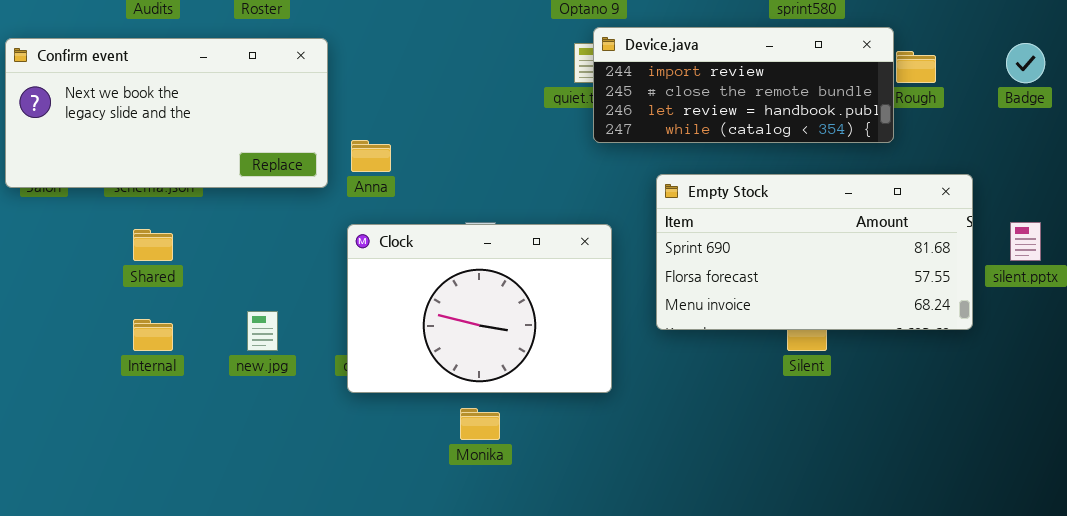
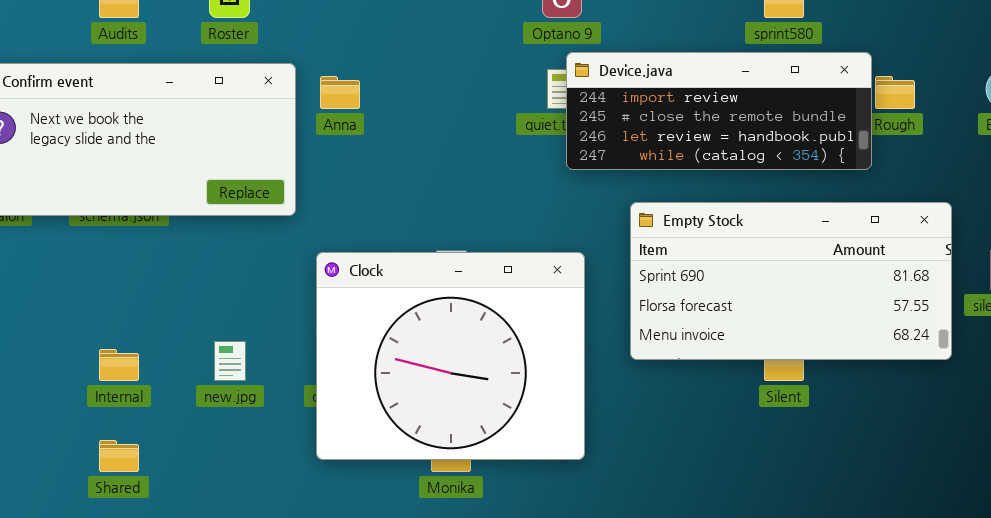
Anna: [351,140,391,172] -> [320,76,360,109], moved
Clock: [347,224,612,393] -> [316,252,585,460], resized
Shared: [133,229,173,261] -> [99,440,139,472], moved

